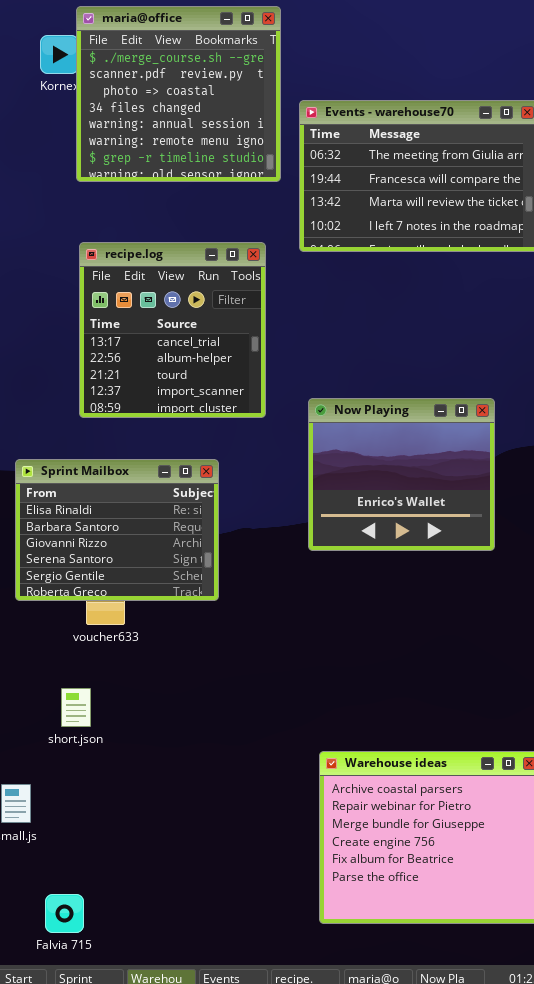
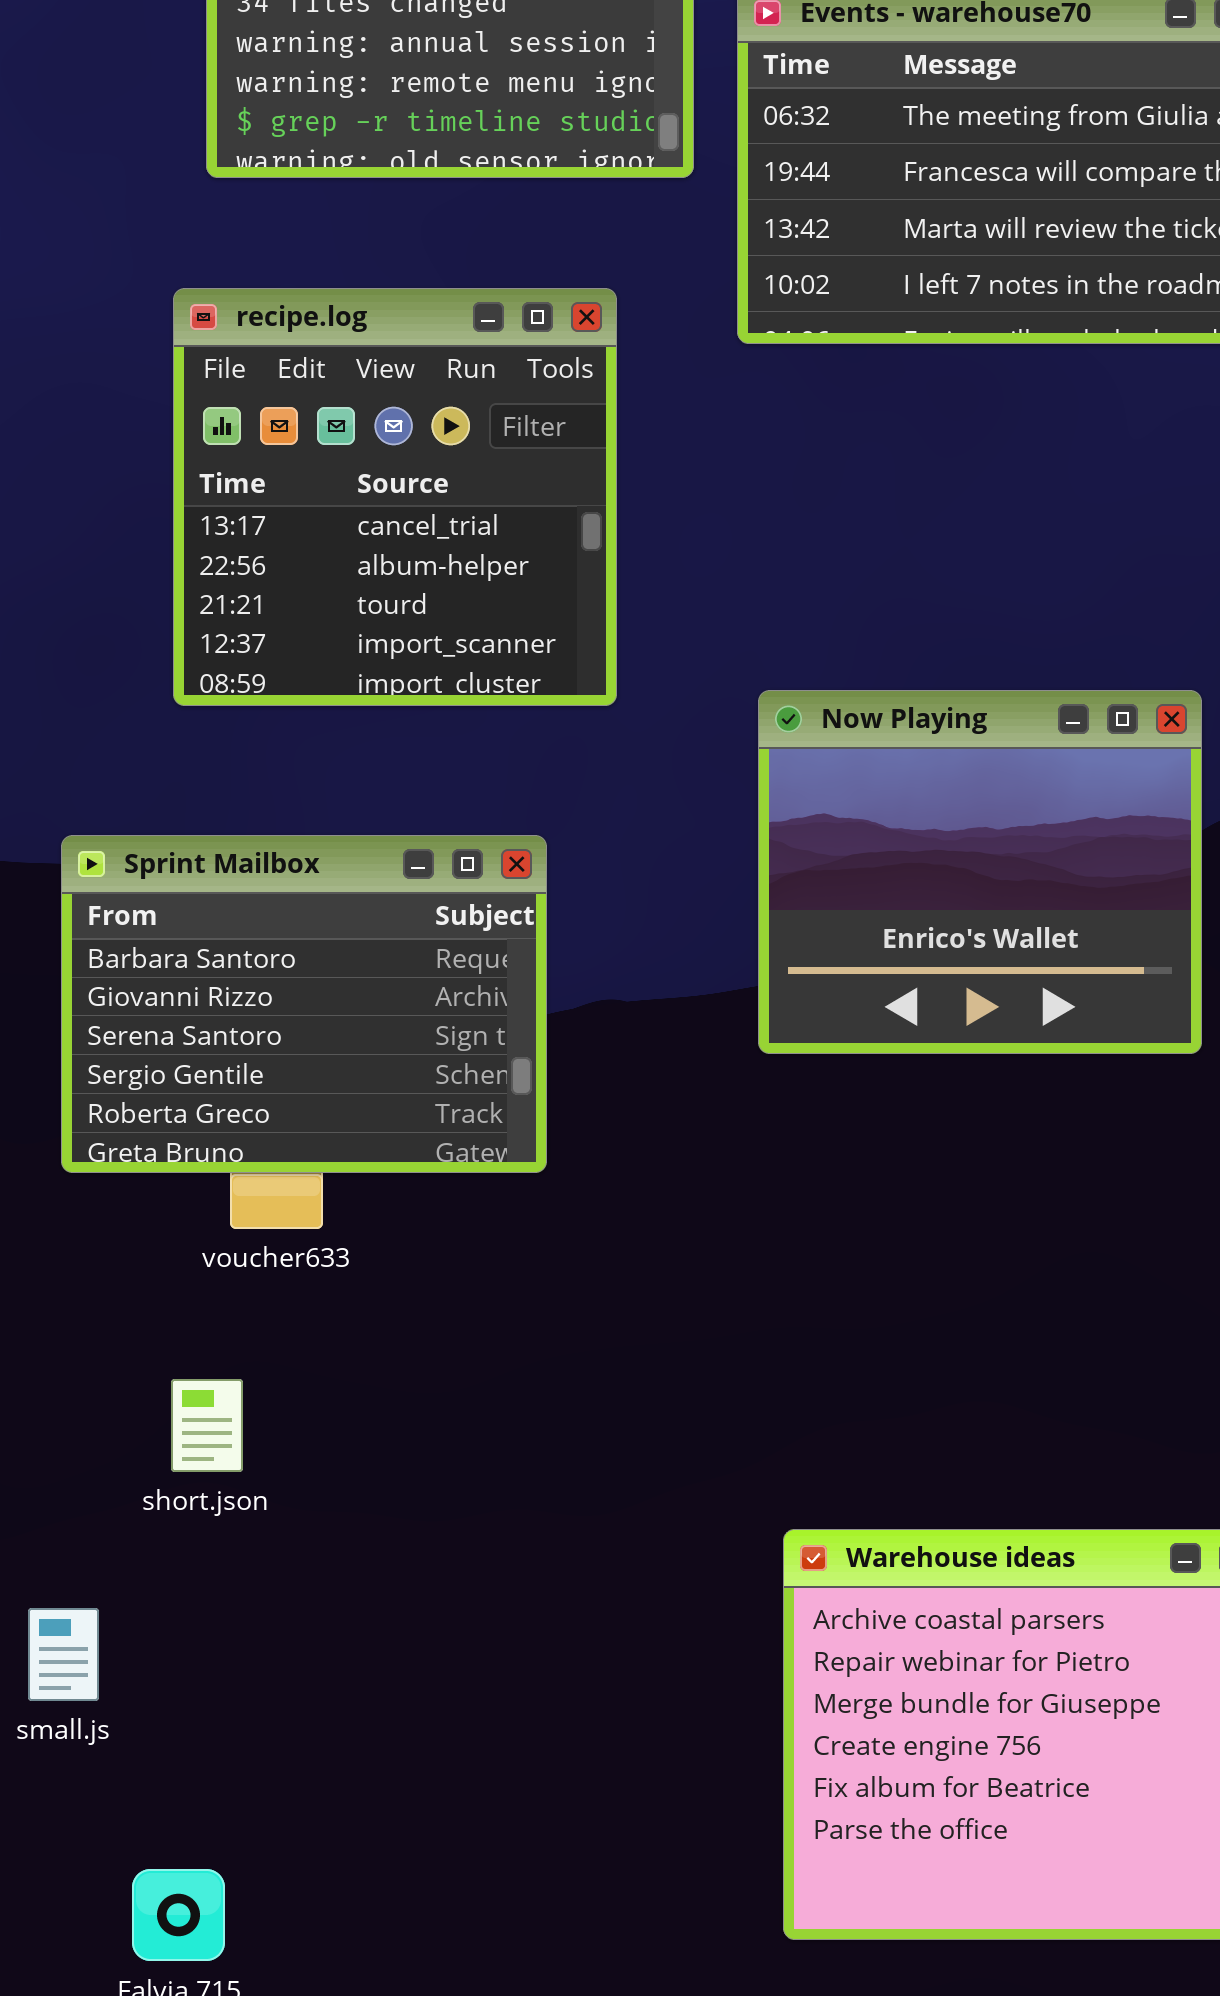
recipe.log: [79,242,266,418] -> [173,288,617,706], moved
Sprint Mailbox: [15,459,219,601] -> [61,835,547,1173], scrolled down 1 row

